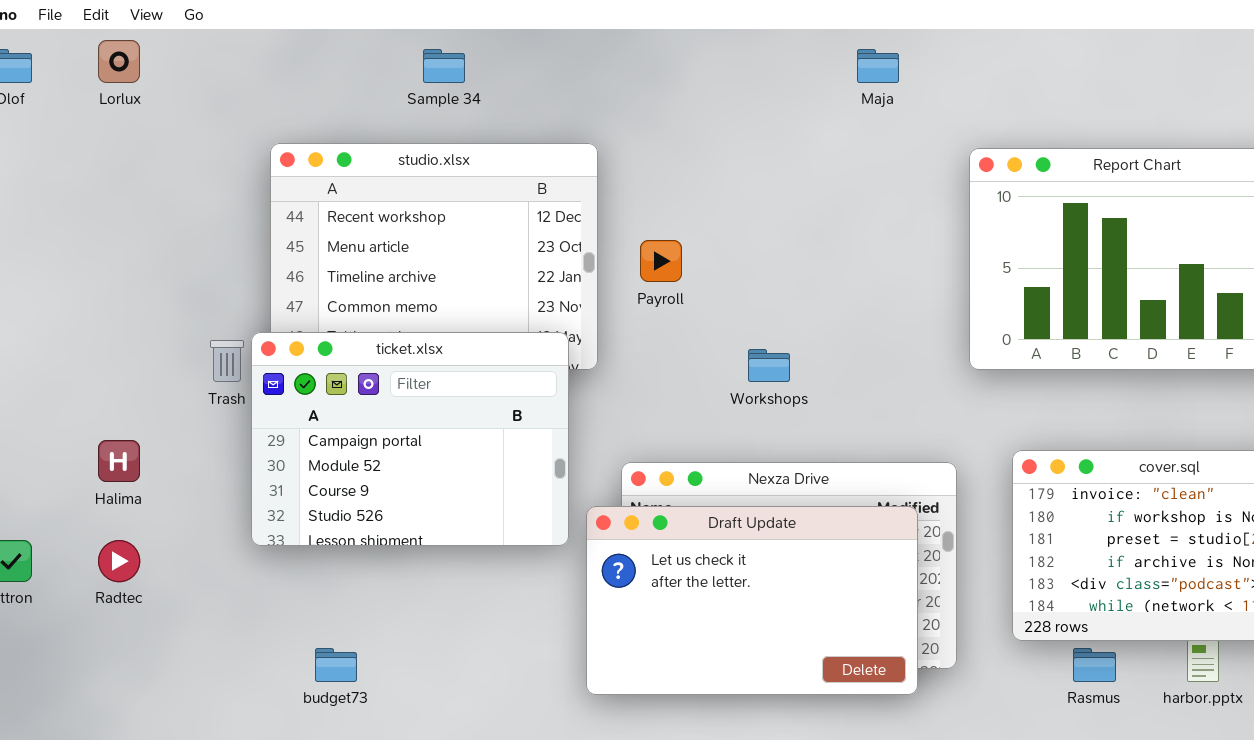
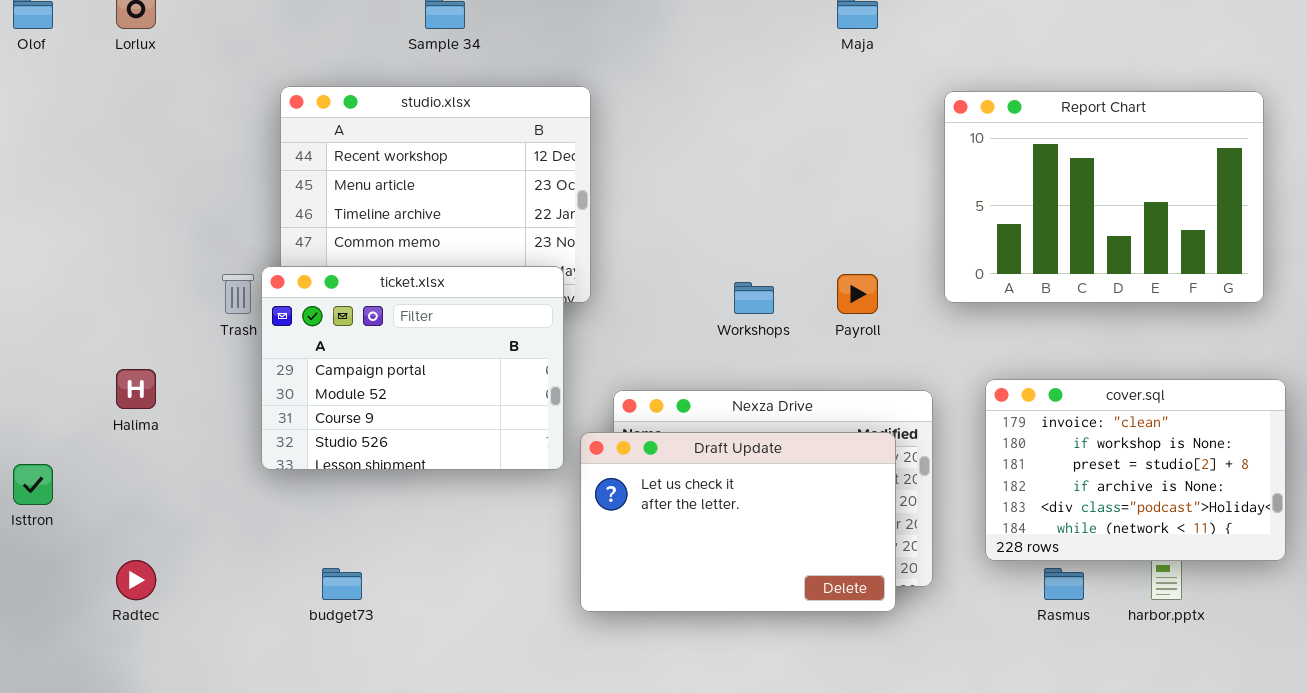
Payroll: [640,240,682,282] -> [837,274,878,314], moved
Radtec: [98,540,140,582] -> [116,560,156,600], moved

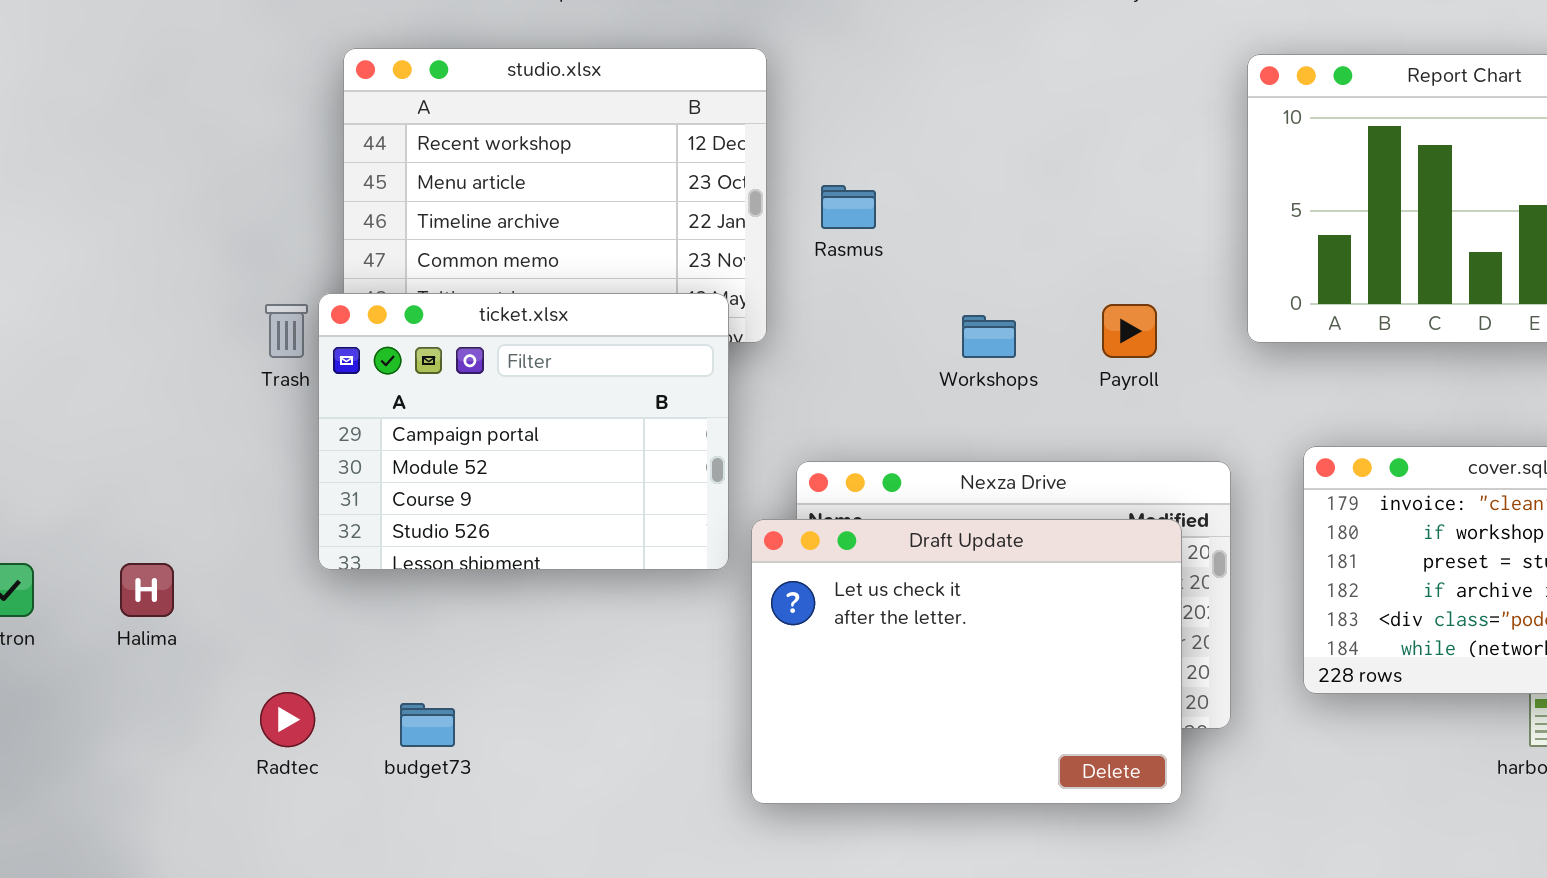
Halima: [116,369,156,409] -> [120,563,174,617], moved
Draft Update: [580,432,896,612] -> [751,519,1182,804], resized
Radtec: [116,560,156,600] -> [260,692,315,747], moved
Rasmus: [1044,568,1084,600] -> [821,185,876,229], moved

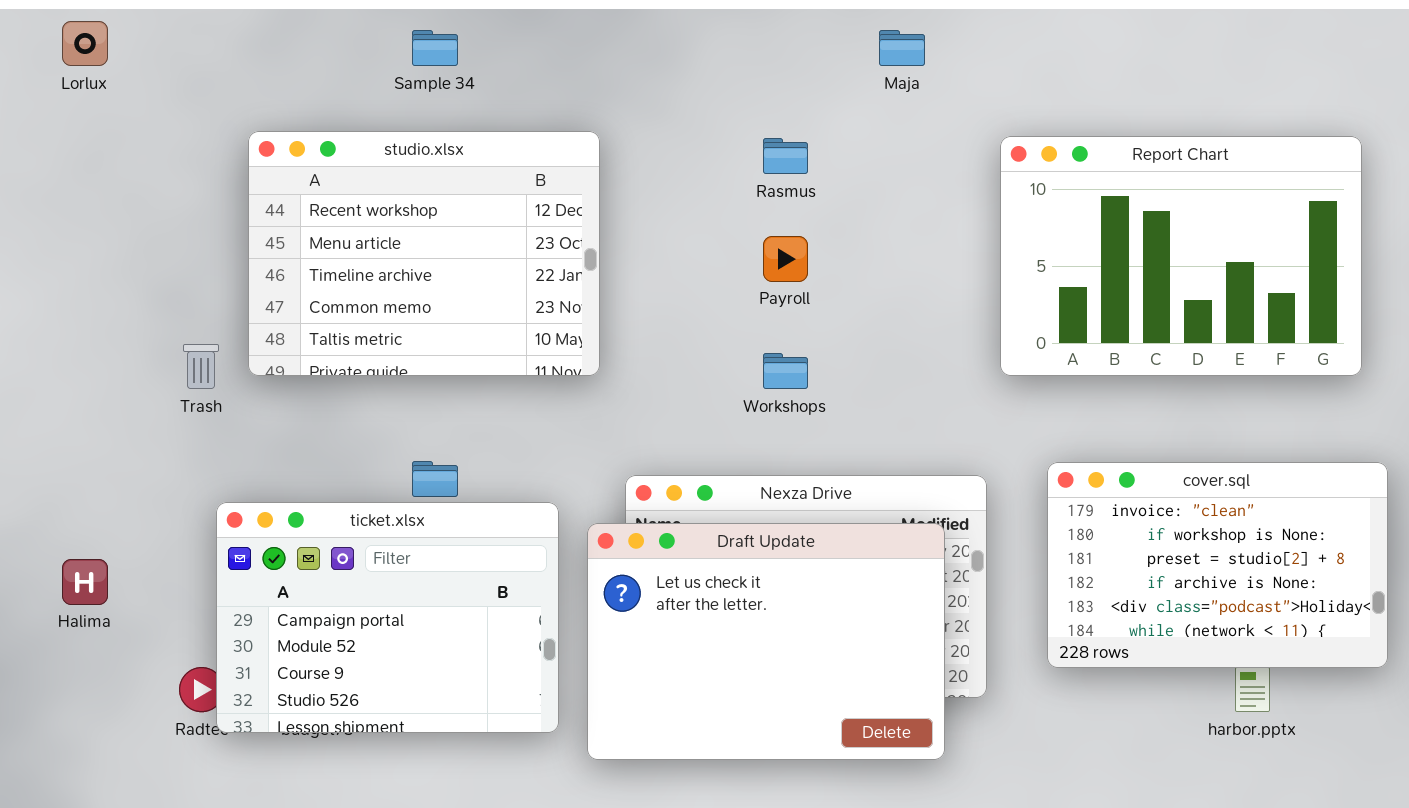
Rasmus: [821,185,876,229] -> [763,138,808,174], moved
ticket.xlsx: [318,293,729,570] -> [216,502,559,733], moved
Payroll: [1102,304,1157,358] -> [763,236,808,282], moved

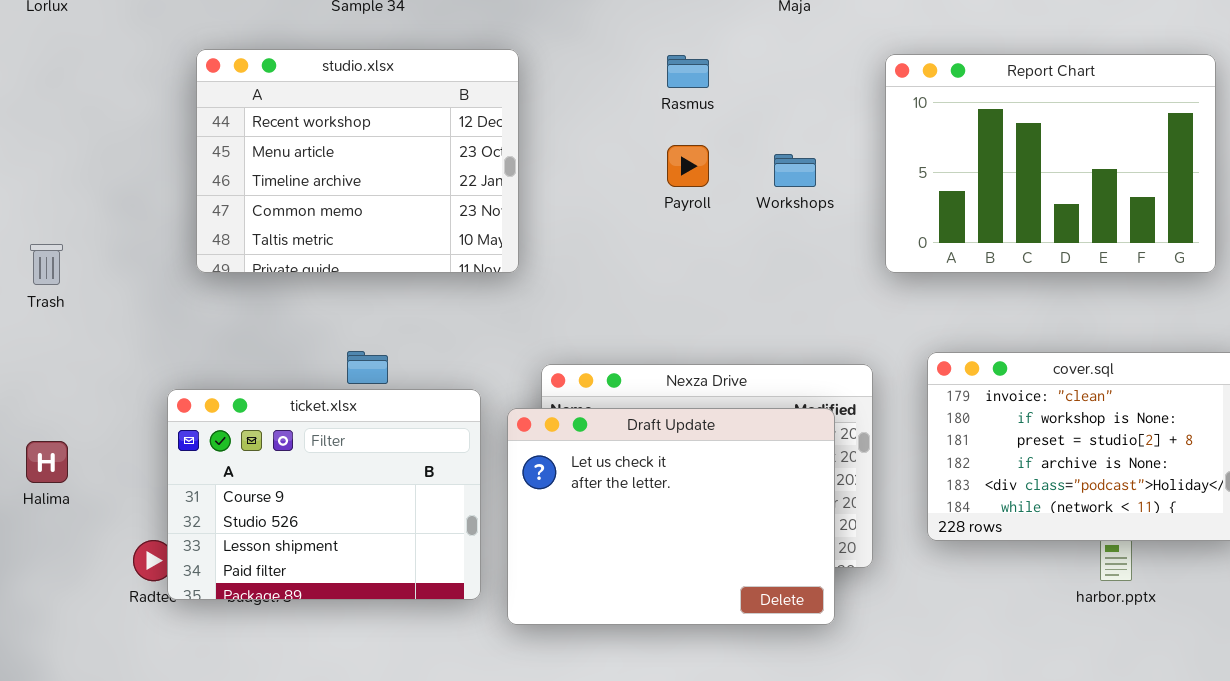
Trash: [183,344,219,389] -> [30,244,63,285], moved
Workshops: [763,353,808,389] -> [774,154,816,187], moved
ticket.xlsx: [216,502,559,733] -> [167,389,481,600], scrolled down 2 rows

